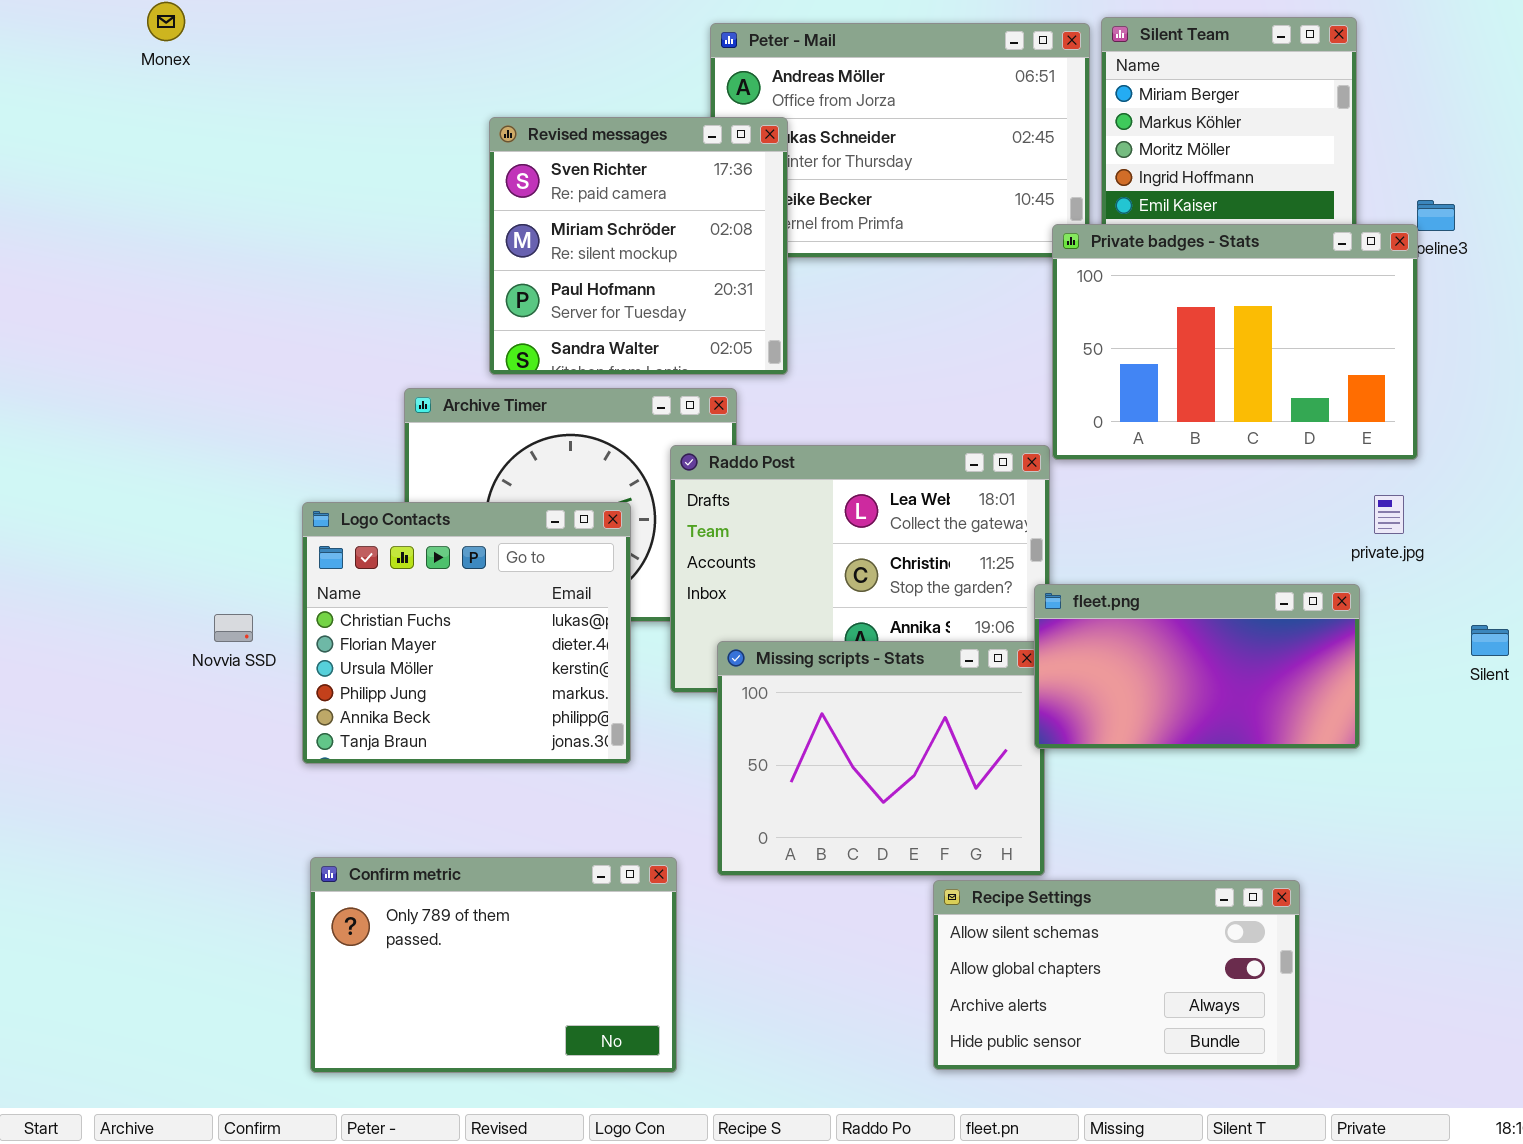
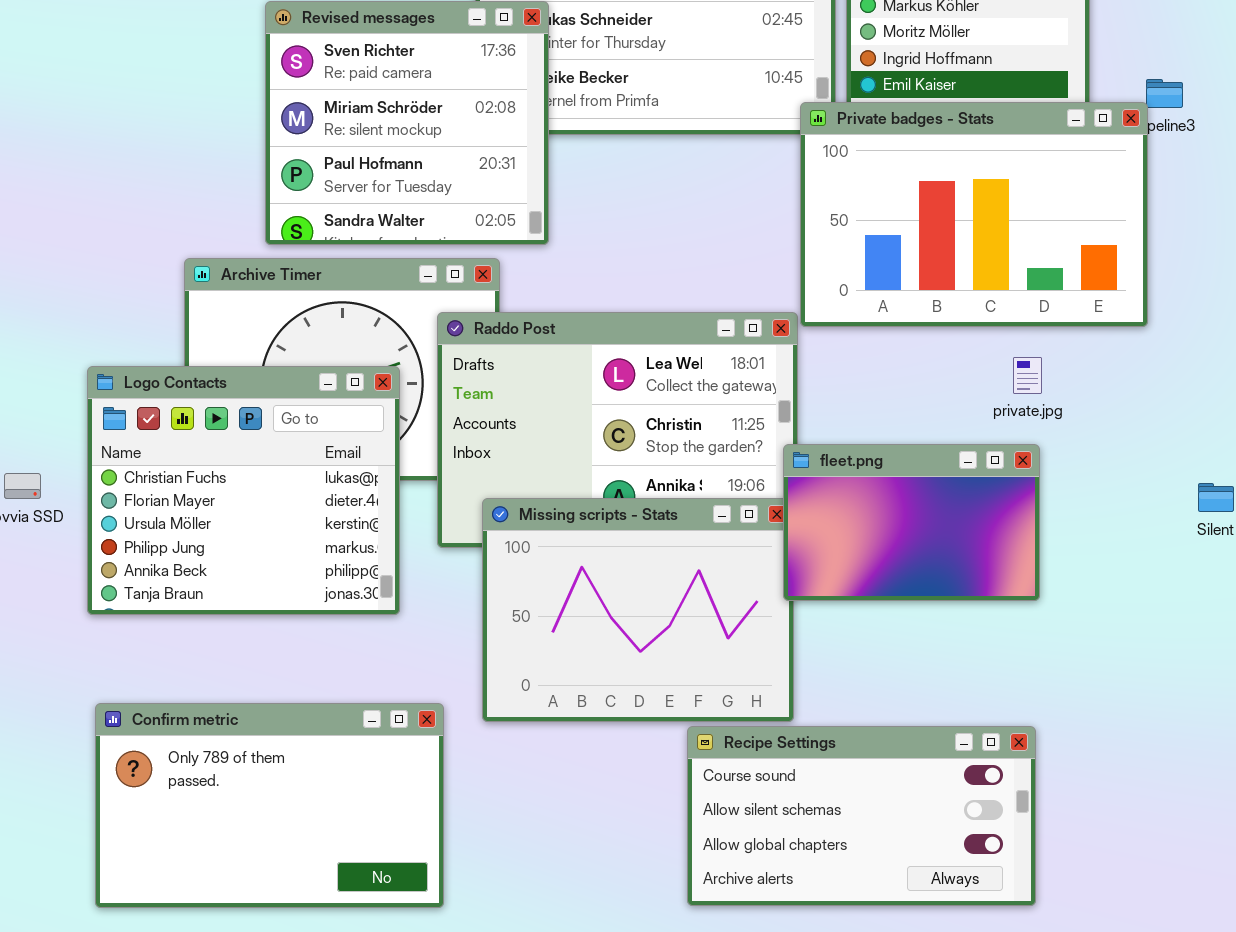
private.jpg: [1374,495,1404,534] -> [1013,357,1042,394], moved
fleet.png: [1034,584,1360,749] -> [783,444,1040,601], resized
Recipe Settings: [933,880,1300,1070] -> [687,726,1036,906], scrolled up 1 row

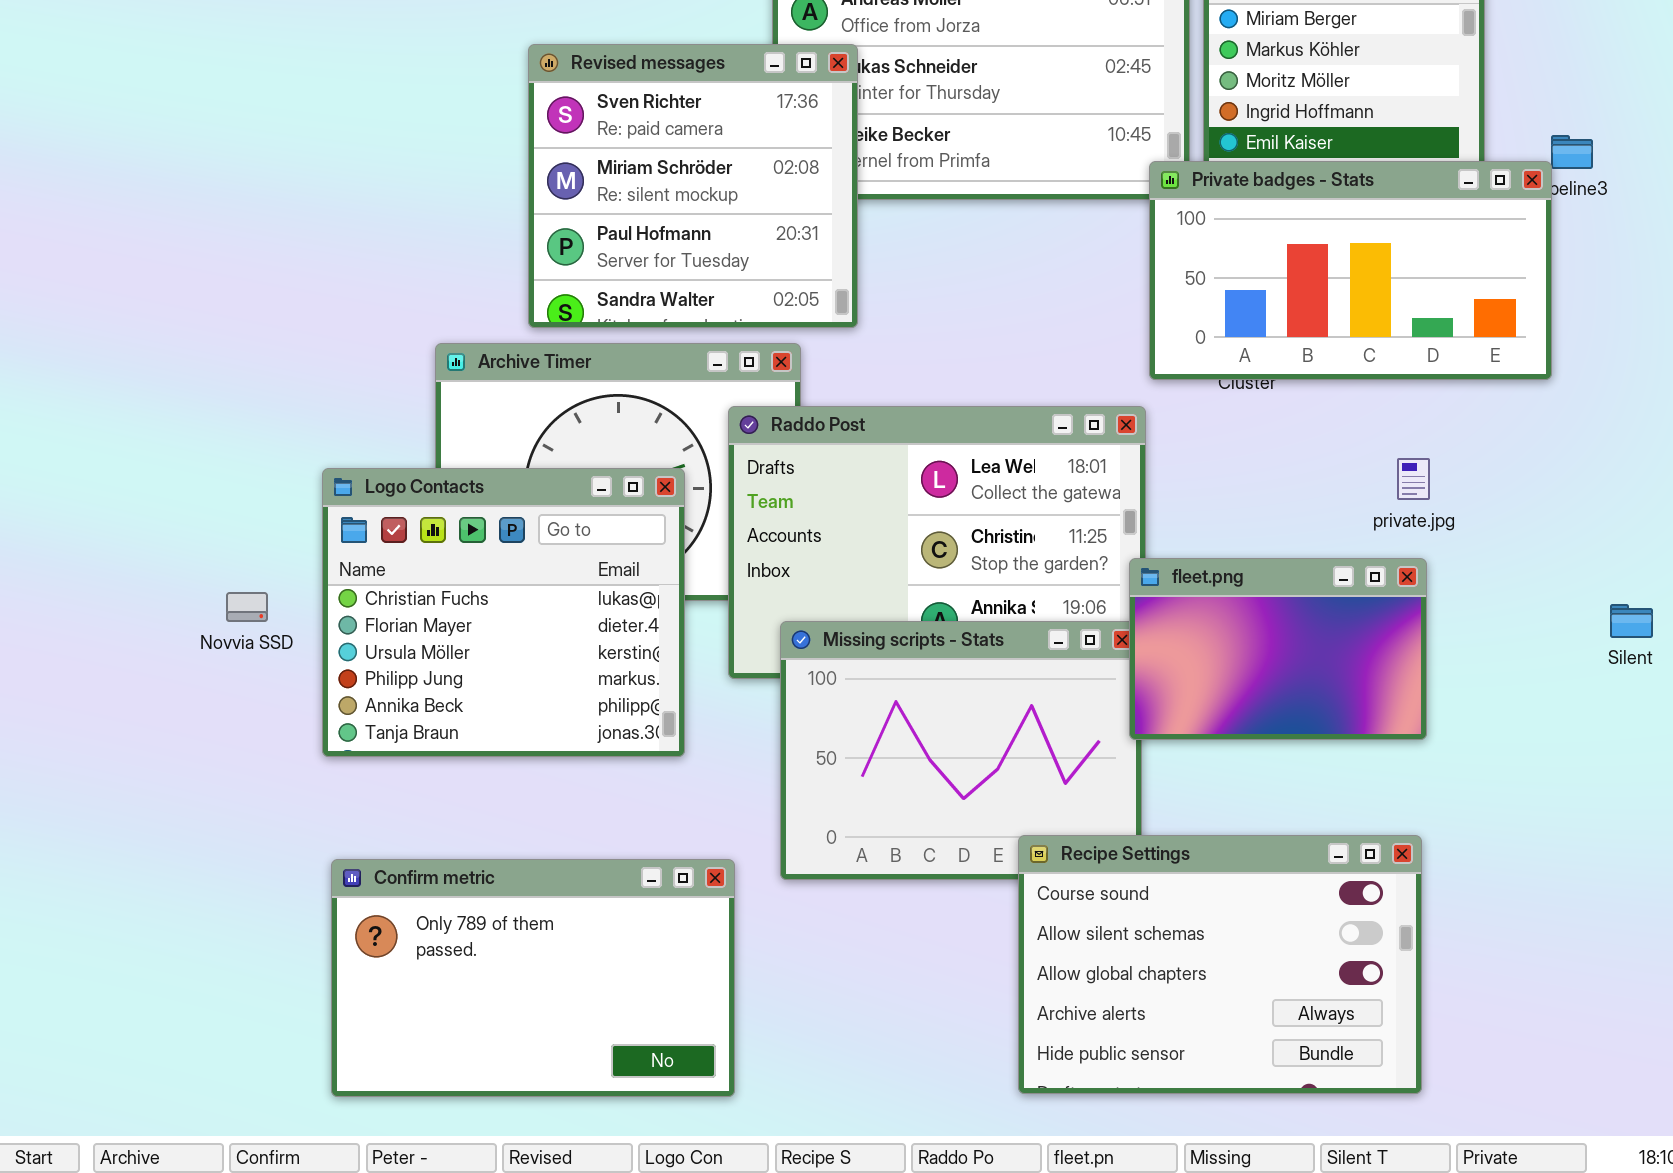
Private badges - Stats: [800,102,1148,327] -> [1149,161,1552,380], resized
Recipe Settings: [687,726,1036,906] -> [1018,835,1422,1094], resized

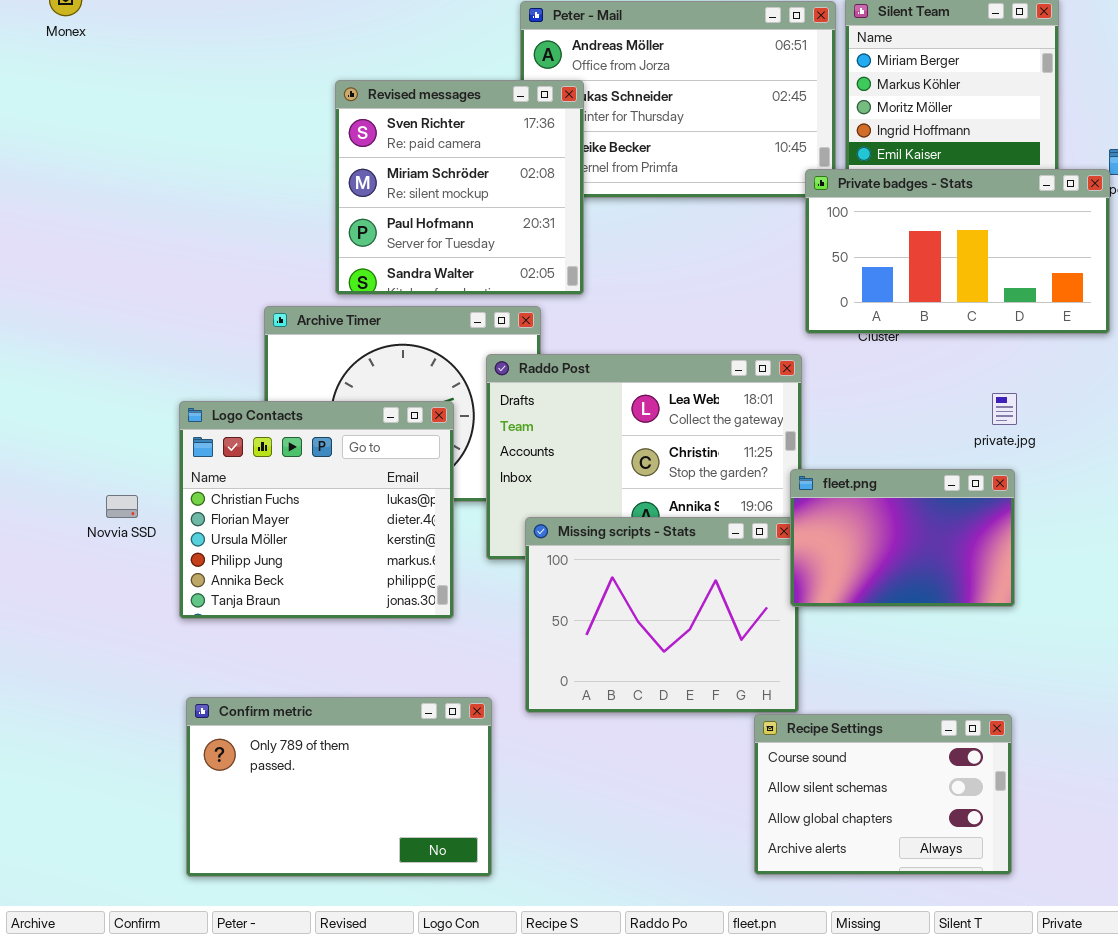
Recipe Settings: [1018,835,1422,1094] -> [754,714,1012,875], resized

